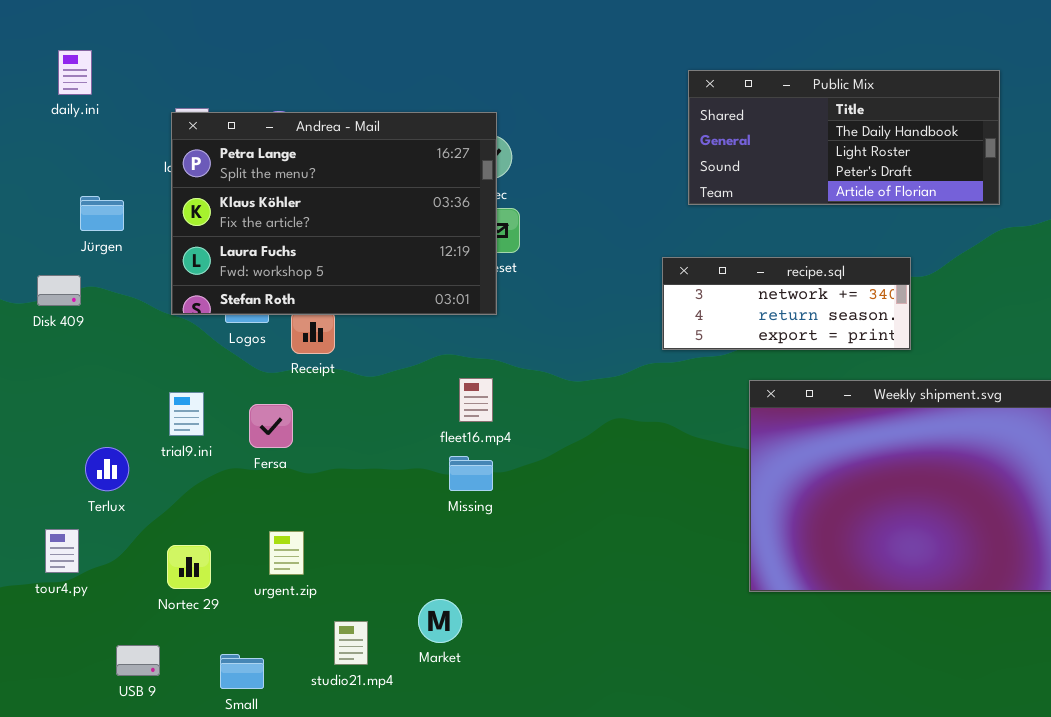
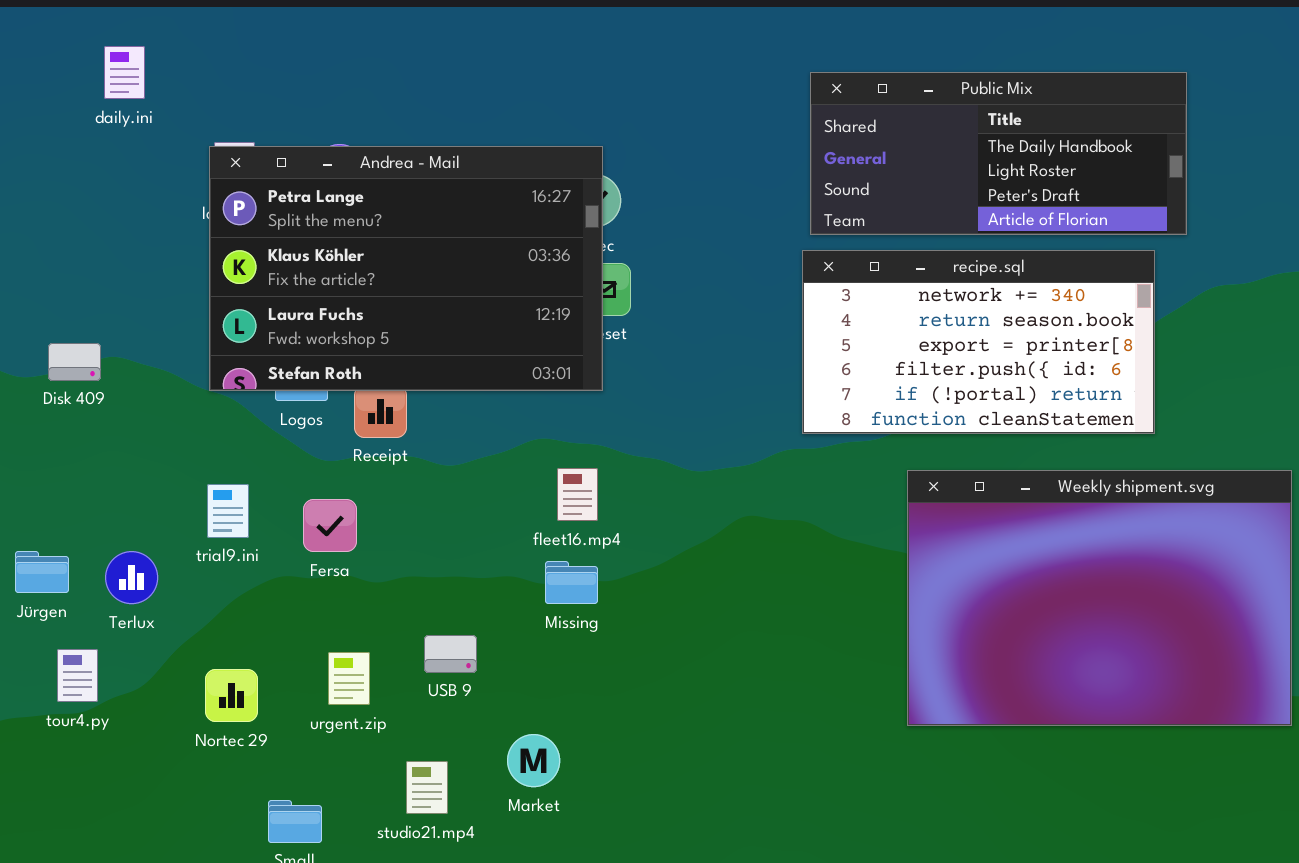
daily.ini: [58,50,92,95] -> [104,46,145,99], moved
Public Mix: [688,70,1000,205] -> [810,72,1187,235], moved
Jürgen: [80,196,124,231] -> [15,551,69,593], moved
recipe.sql: [662,257,911,350] -> [802,250,1155,434], resized
USB 9: [116,645,160,676] -> [424,635,477,673], moved

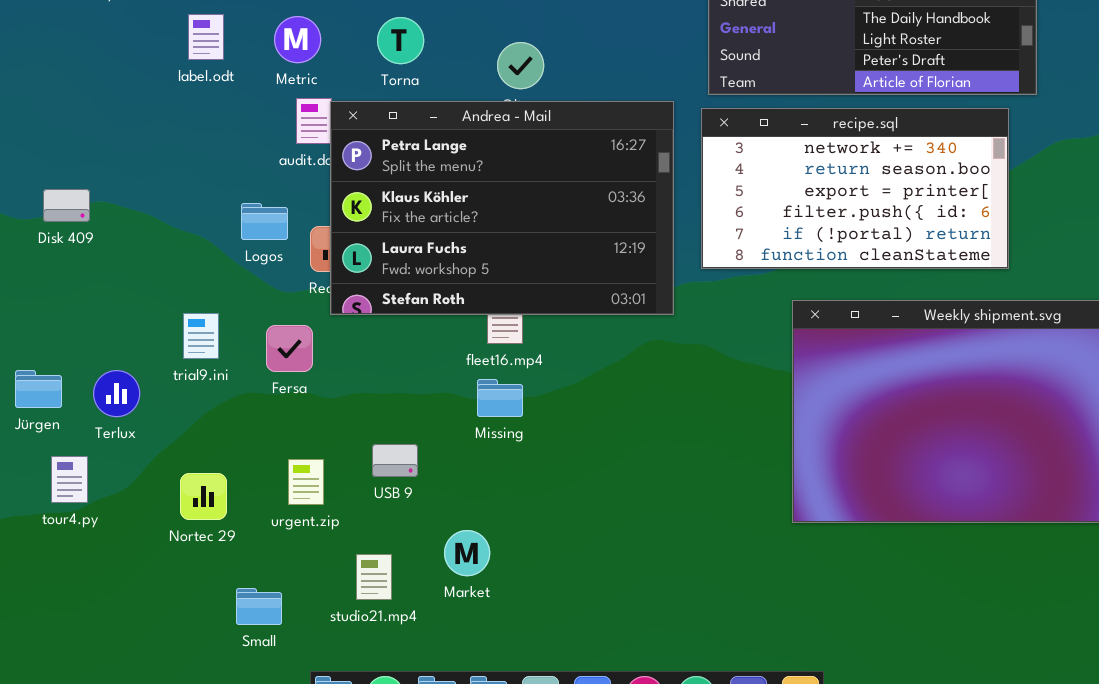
Andrea - Mail: [209,146,603,391] -> [330,101,674,315], moved

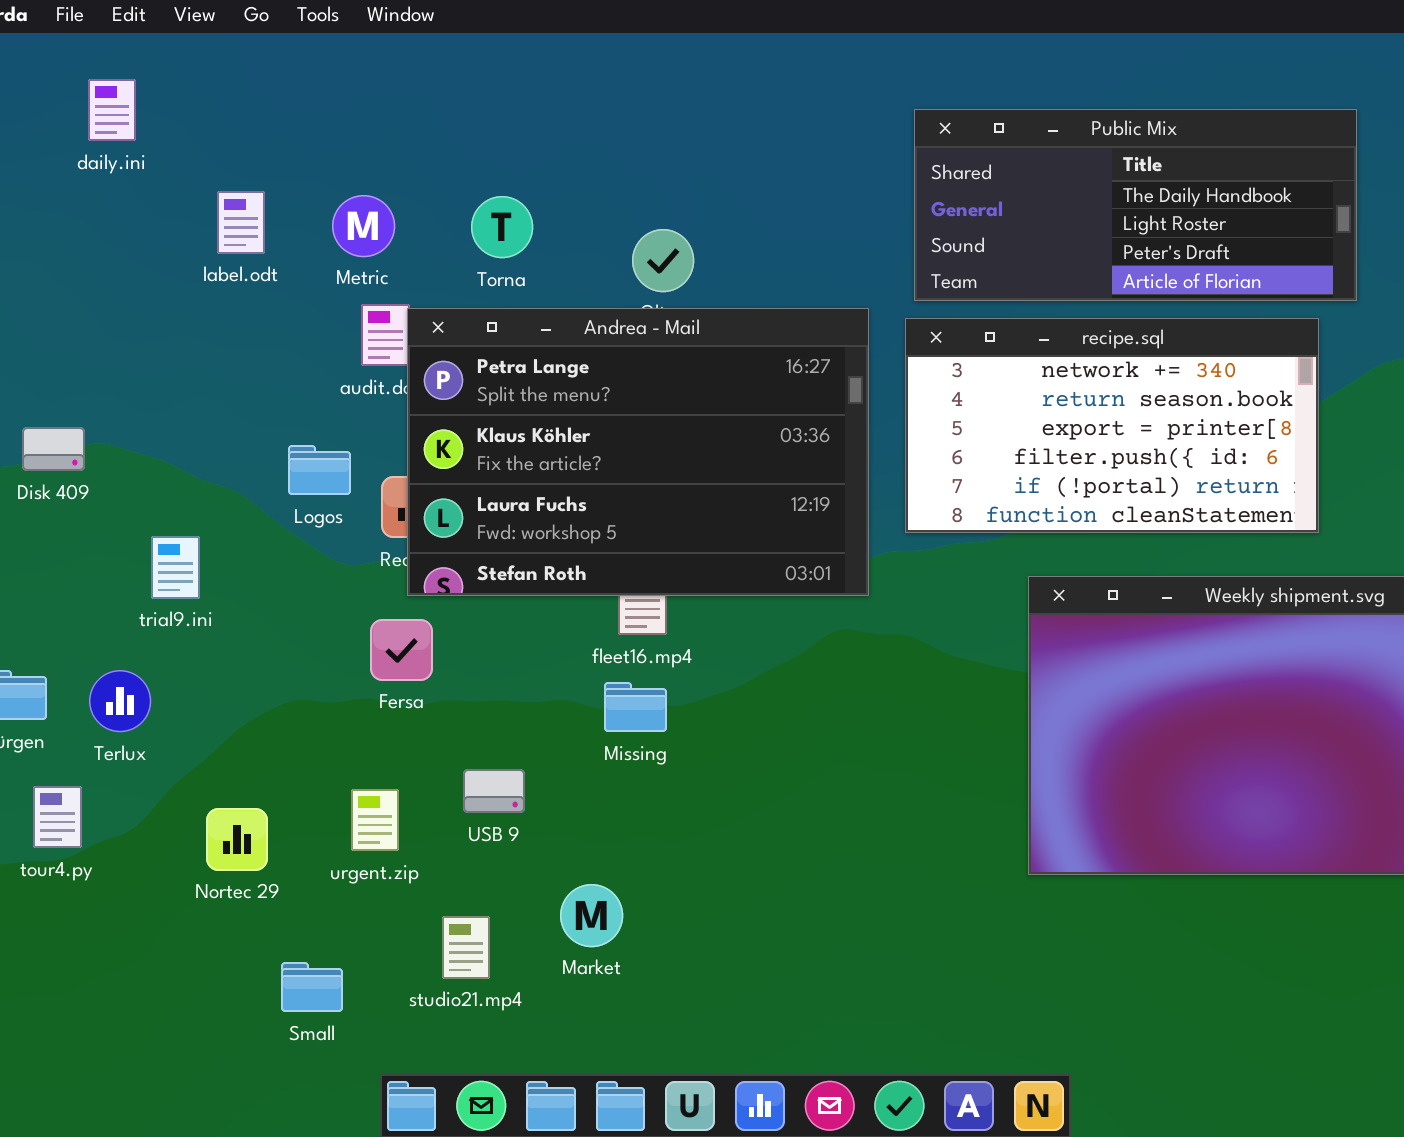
trial9.ini: [183,313,219,359] -> [151,536,200,599], moved
Fersa: [266,325,313,372] -> [370,619,433,681], moved

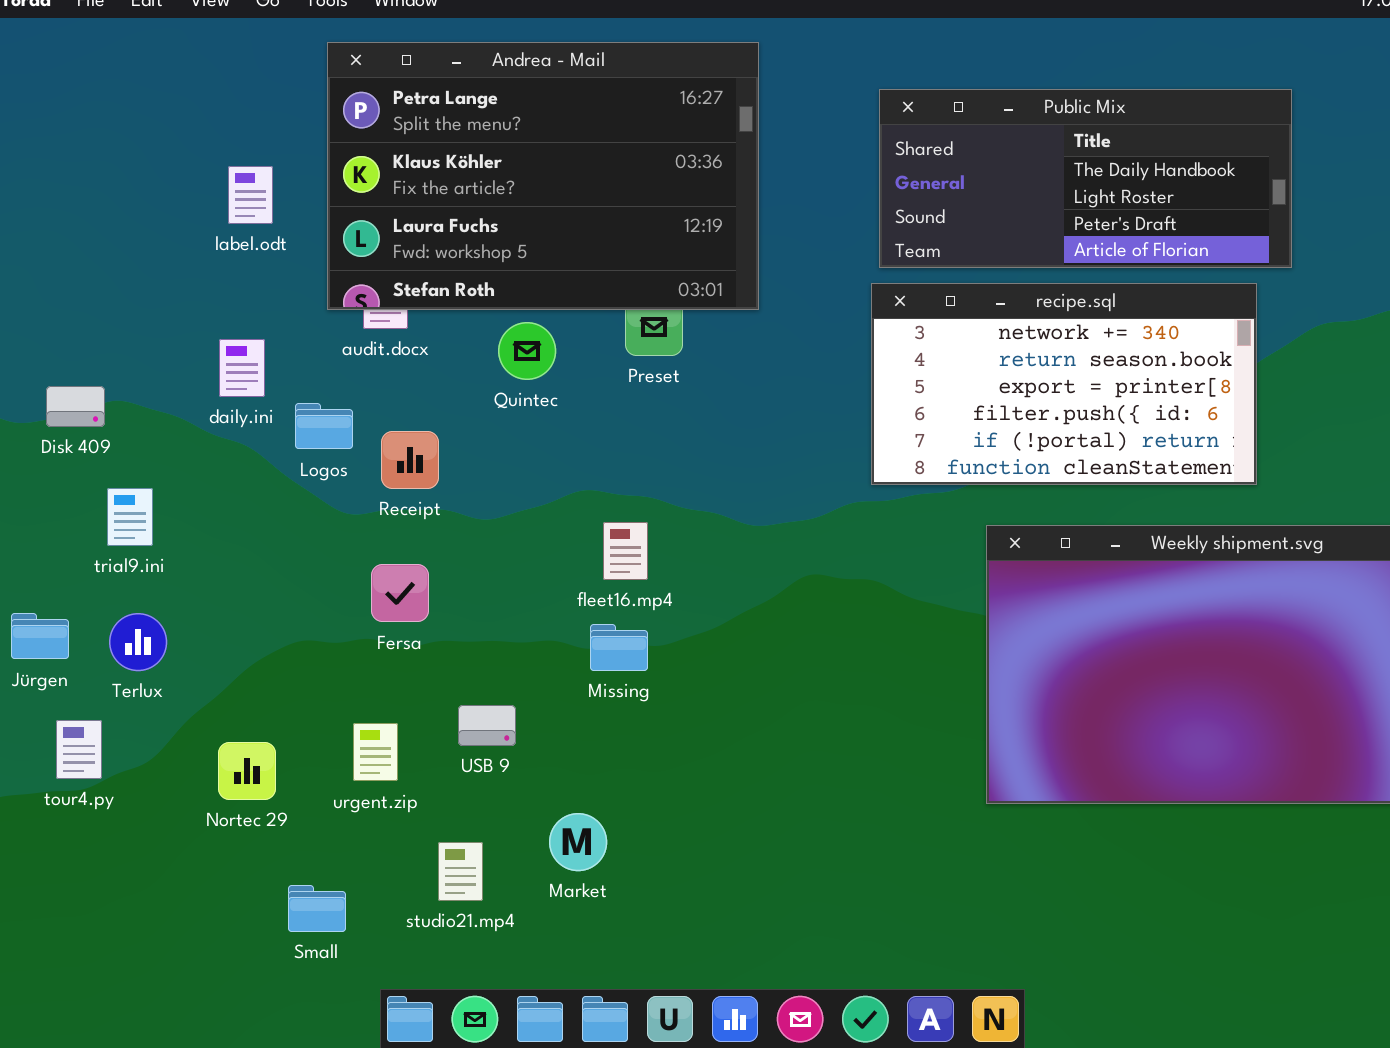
daily.ini: [88,79,136,141] -> [219,339,265,397], moved
Andrea - Mail: [407,308,869,596] -> [327,42,759,310], moved
trial9.ini: [151,536,200,599] -> [107,488,153,546], moved

